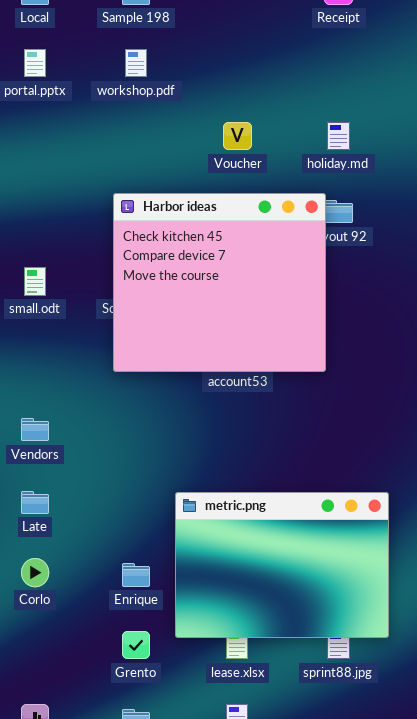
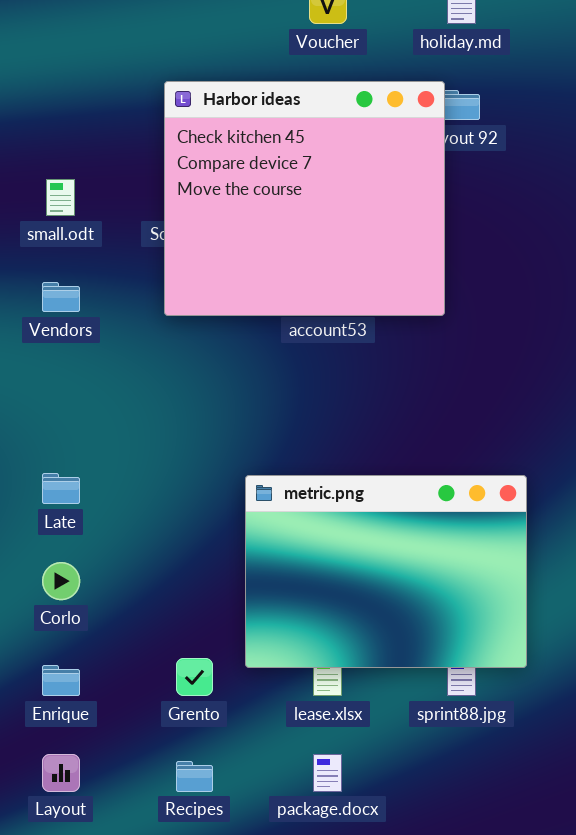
Vendors: [21,418,49,441] -> [42,282,80,312], moved
Enrique: [122,563,150,587] -> [42,665,80,696], moved

